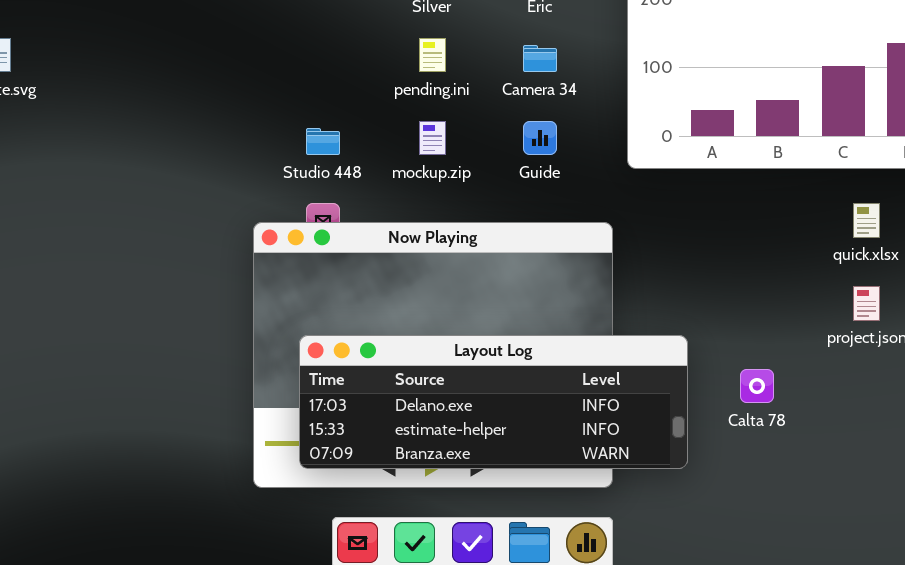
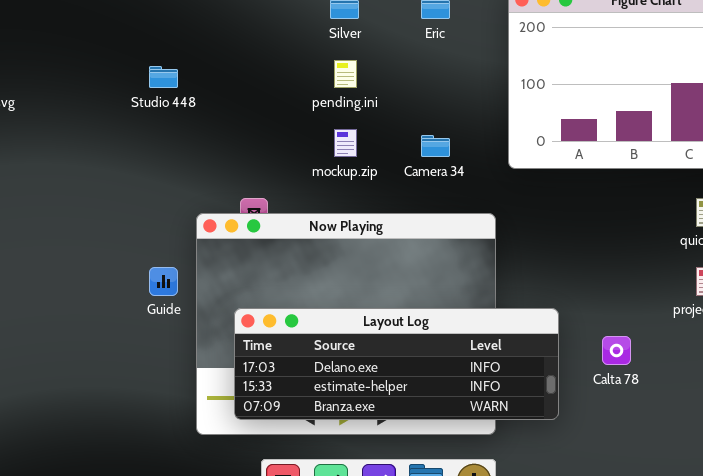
Camera 34: [523,45,557,72] -> [421,135,450,157], moved
Guide: [523,121,557,155] -> [149,267,178,296], moved
Studio 448: [306,128,340,155] -> [149,66,178,88], moved

